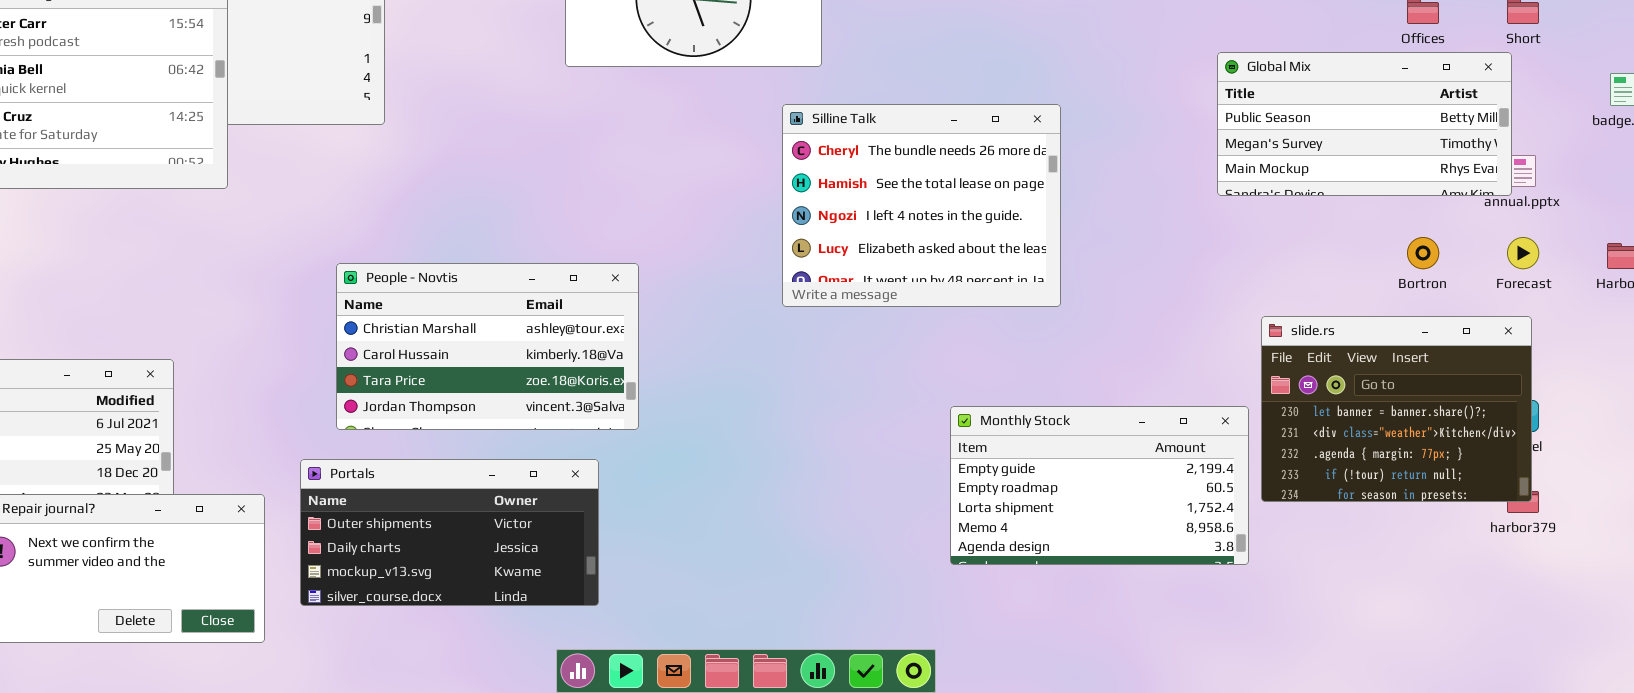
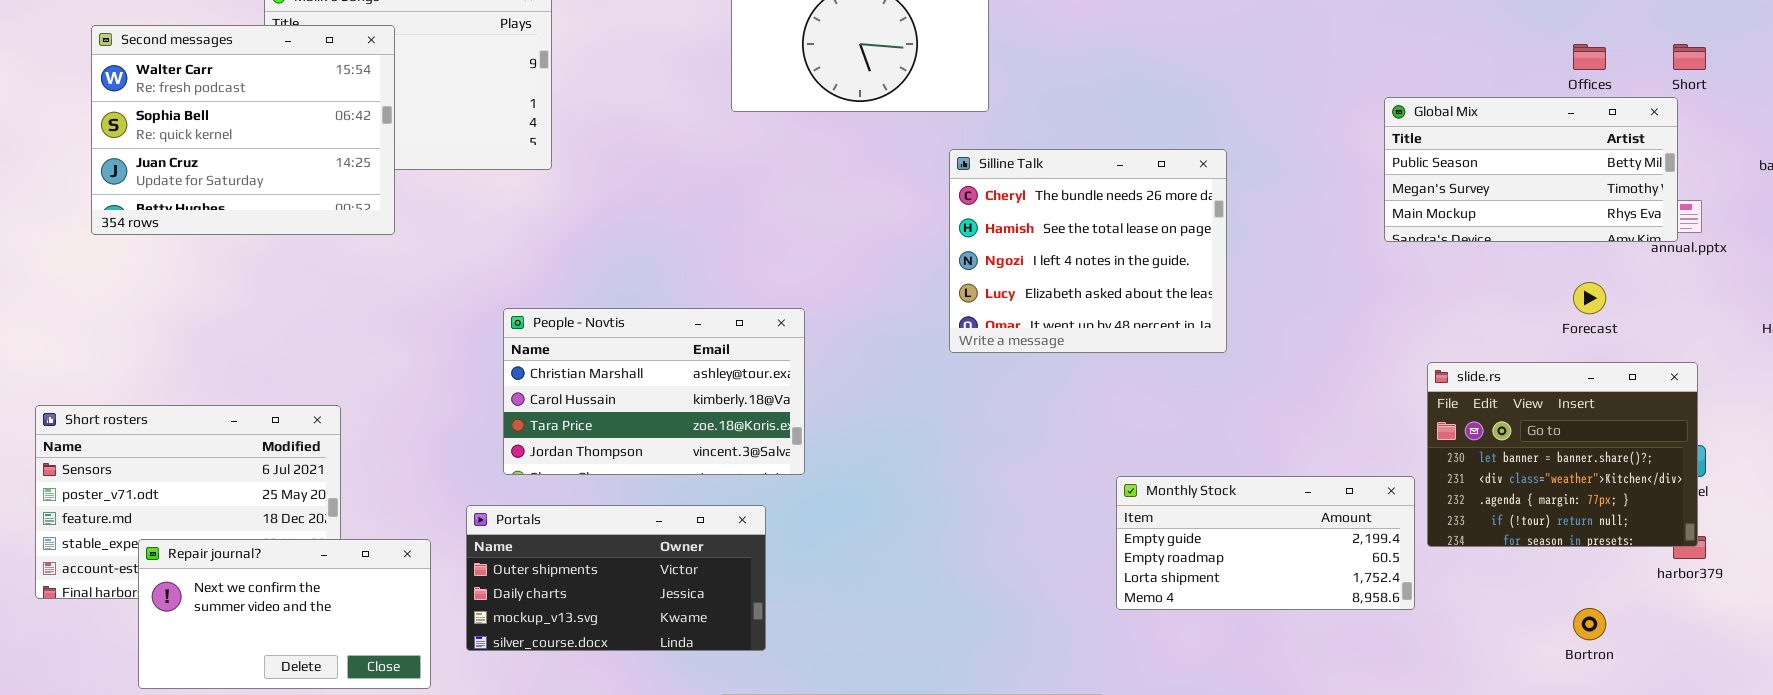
Bortron: [1407,237,1439,269] -> [1573,608,1606,640], moved
Forecast: [1507,237,1539,269] -> [1573,282,1606,314], moved
Monthly Stock: [950,406,1249,565] -> [1116,476,1415,610], resized

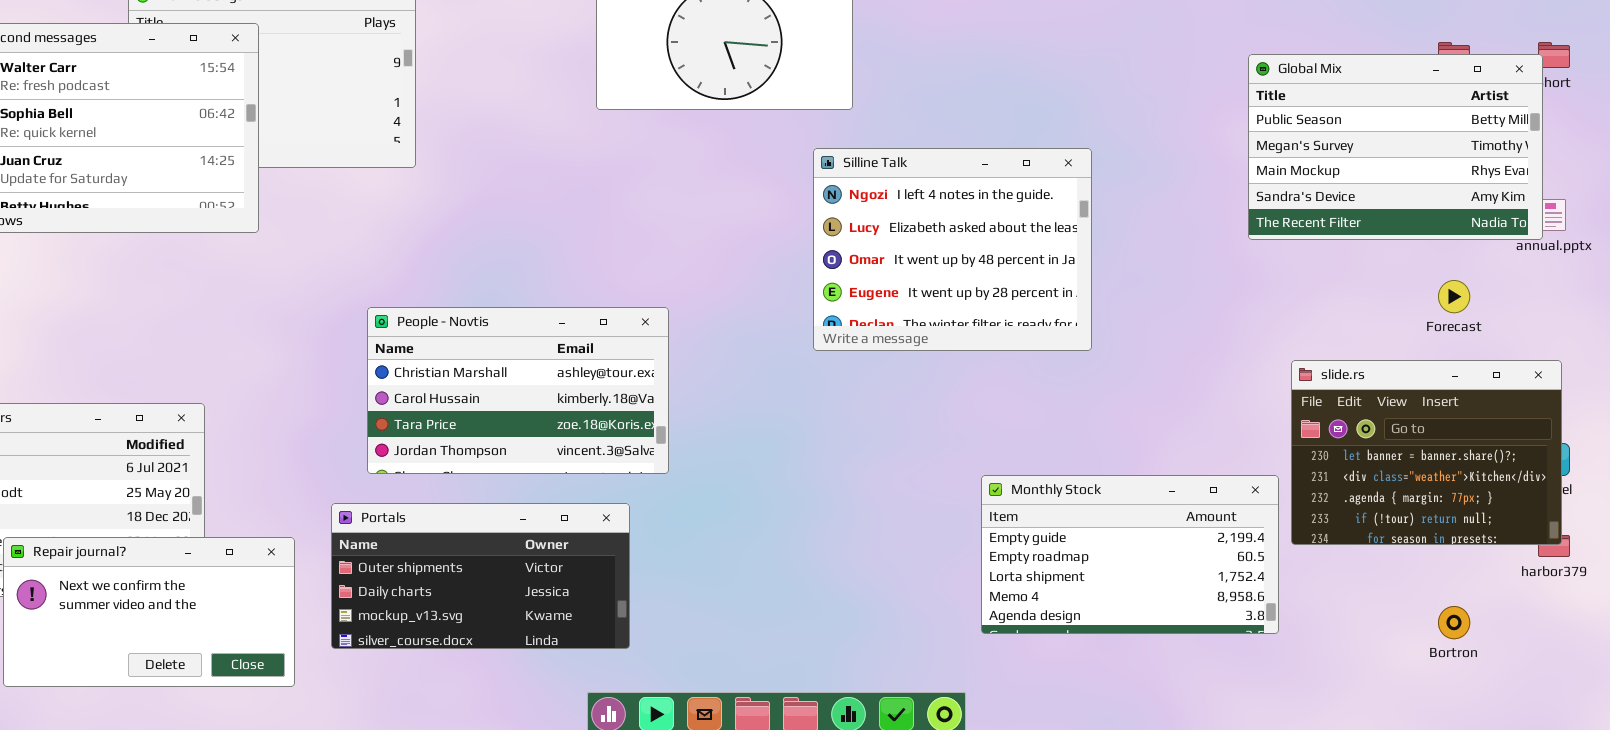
Global Mix: [1384,97,1678,242] -> [1248,54,1543,240], resized
Silline Talk: [949,149,1227,353] -> [813,148,1092,351], scrolled down 2 rows
Monthly Stock: [1116,476,1415,610] -> [981,475,1279,634], resized

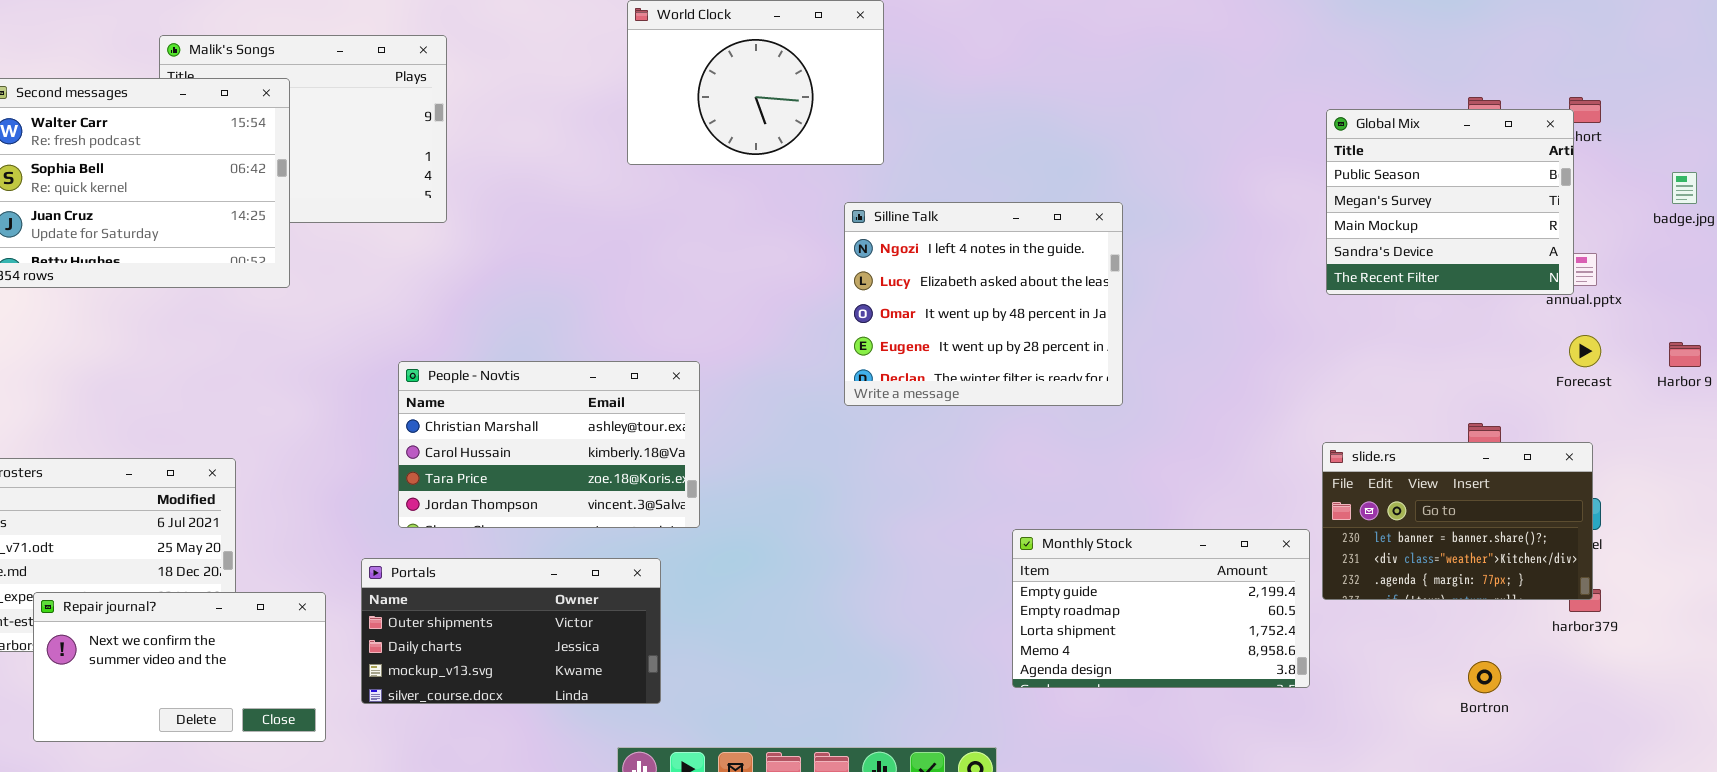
Global Mix: [1248,54,1543,240] -> [1326,109,1574,295], resized
Forecast: [1438,280,1470,313] -> [1569,335,1601,367], moved
slide.rs: [1291,360,1562,545] -> [1322,442,1593,600], resized

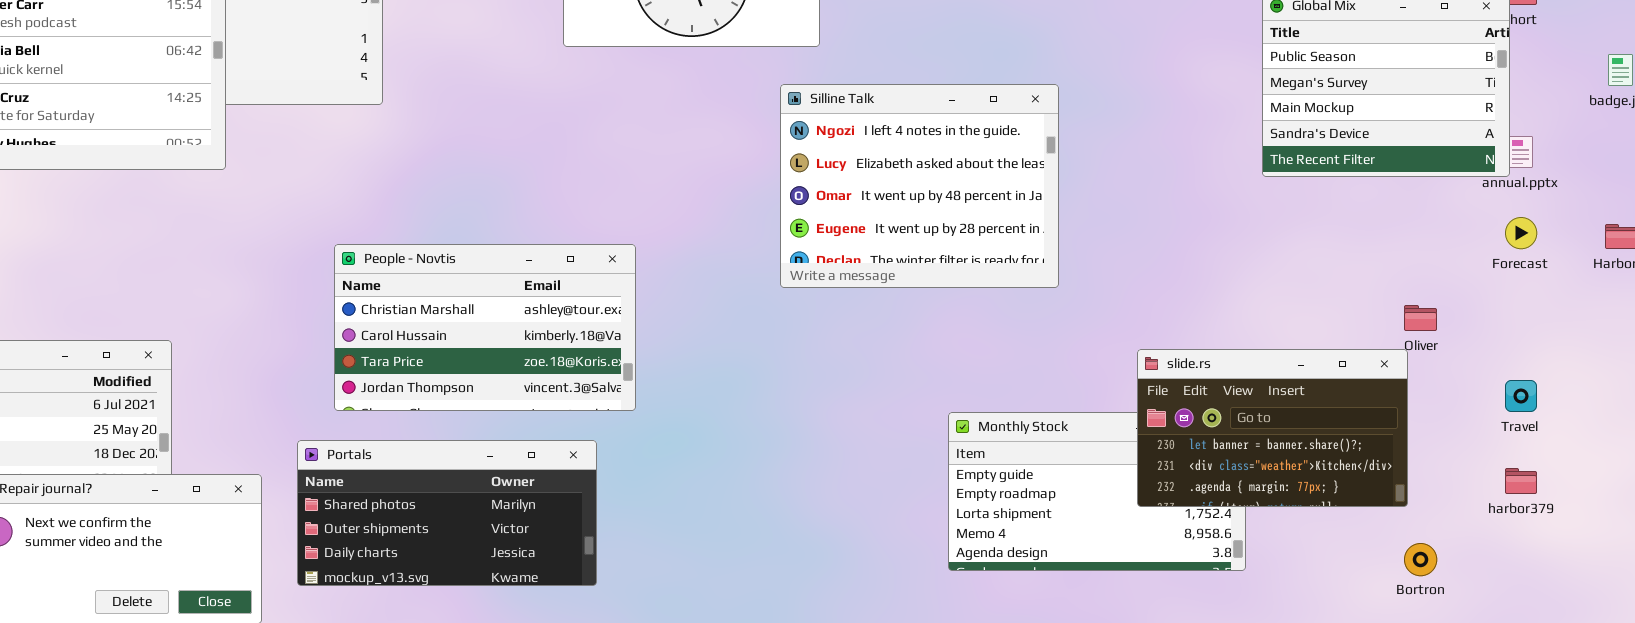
slide.rs: [1322,442,1593,600] -> [1137,349,1408,507], moved
Portals: [361,558,661,704] -> [297,440,597,586], scrolled up 1 row

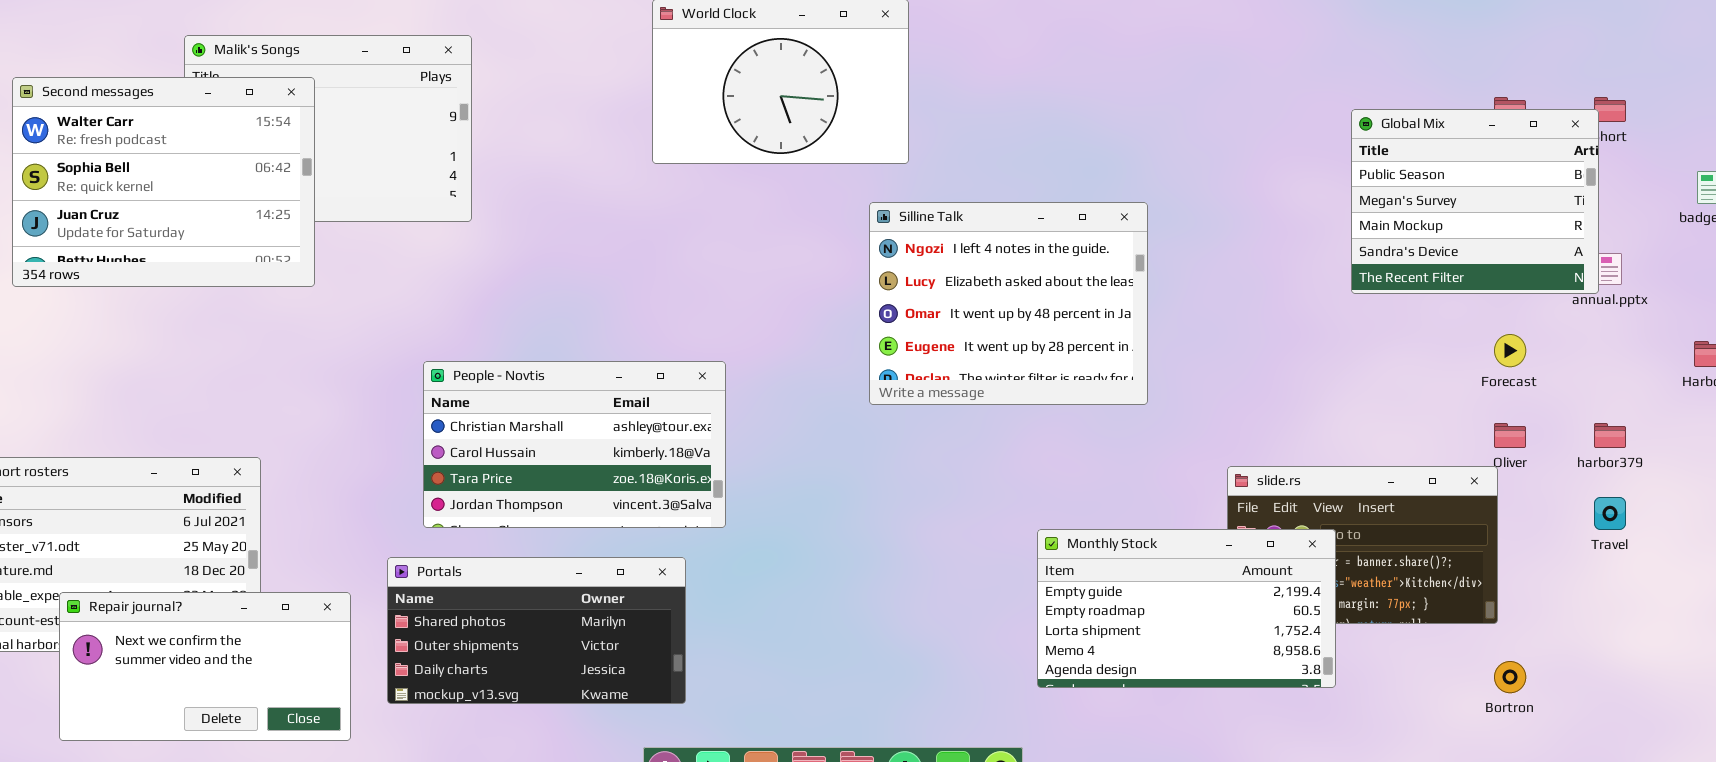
Forecast: [1505,217,1537,249] -> [1494,334,1526,367], moved
Monthly Stock: [948,412,1246,571] -> [1037,529,1336,688], raised
harbor379: [1505,468,1537,494] -> [1594,423,1626,448], moved

